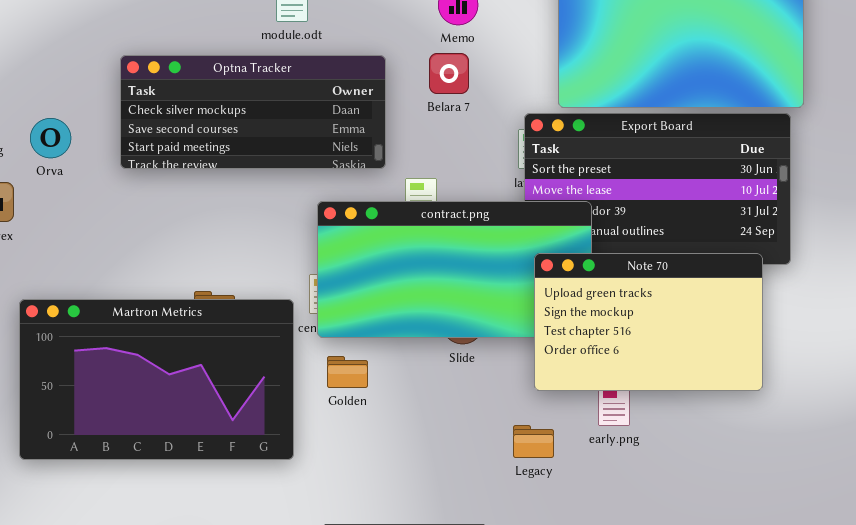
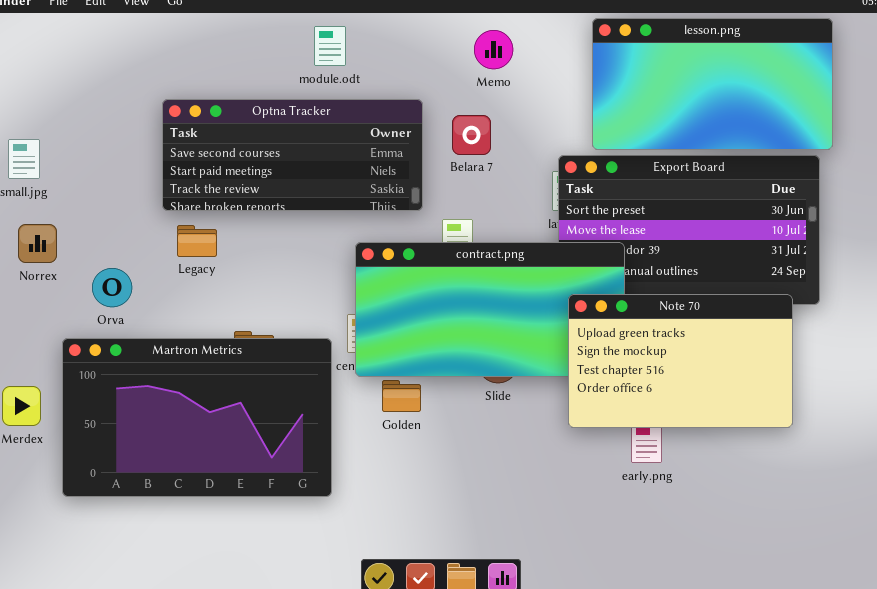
Belara 7: [429,53,469,94] -> [452,115,491,155], moved
Optna Tracker: [120,55,386,169] -> [162,99,423,211], scrolled down 1 row
Orva: [30,118,71,158] -> [92,268,132,307], moved
Golden: [327,356,368,388] -> [382,380,421,412], moved
Legacy: [513,425,554,458] -> [177,225,217,257], moved

